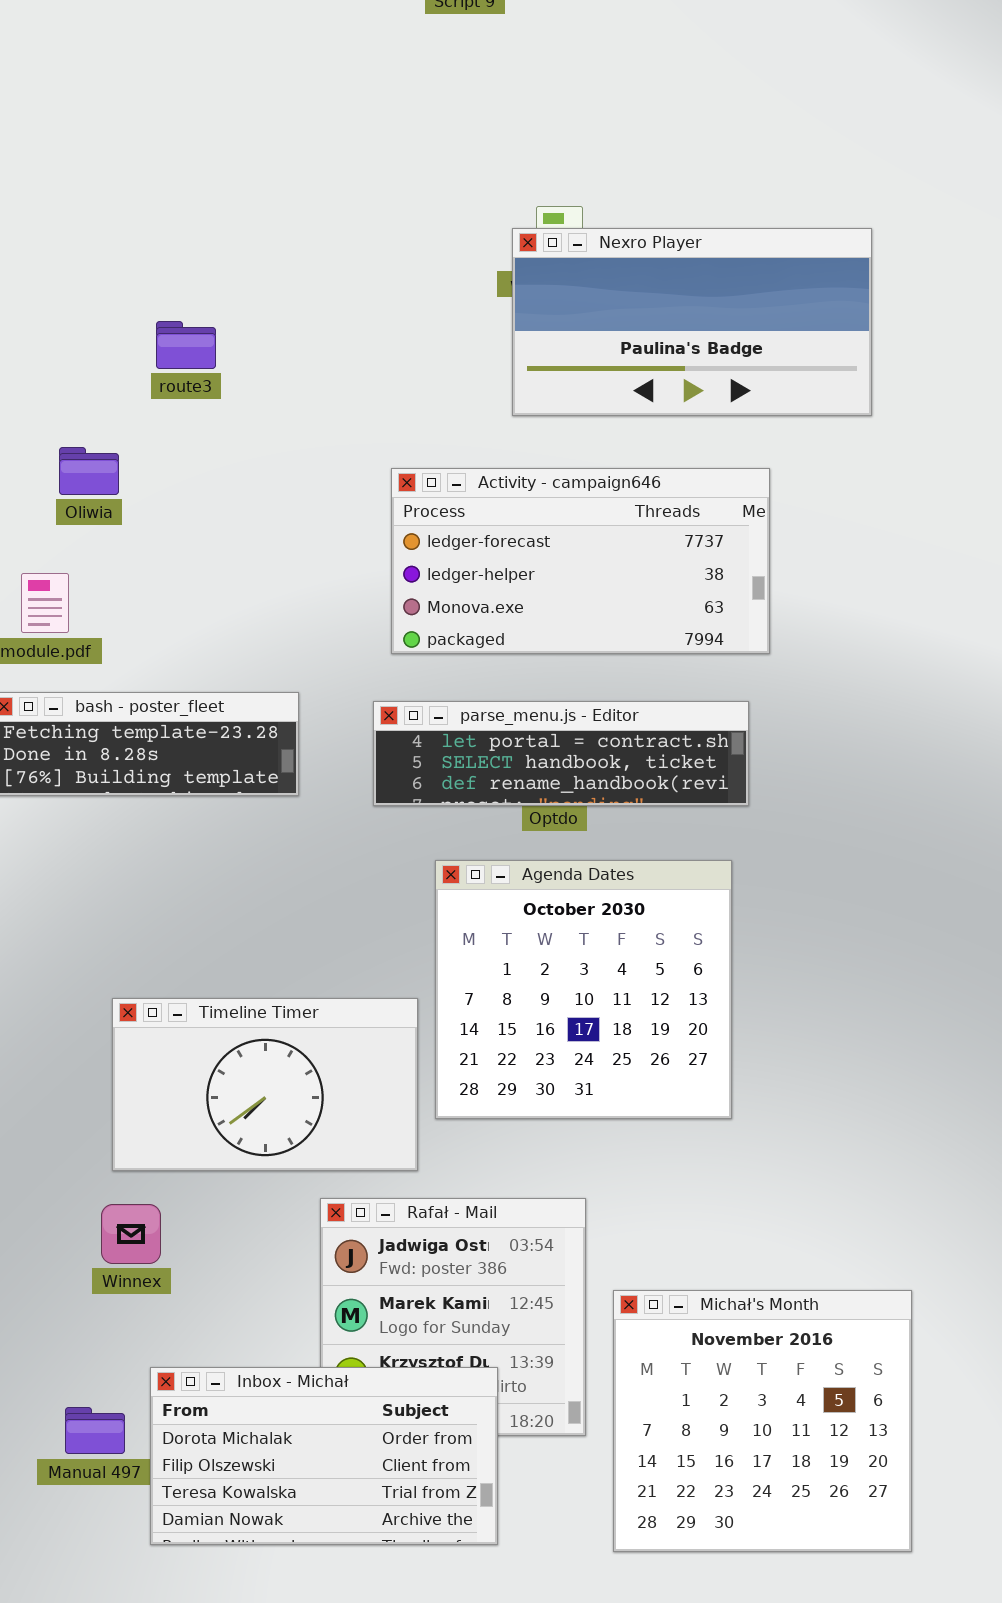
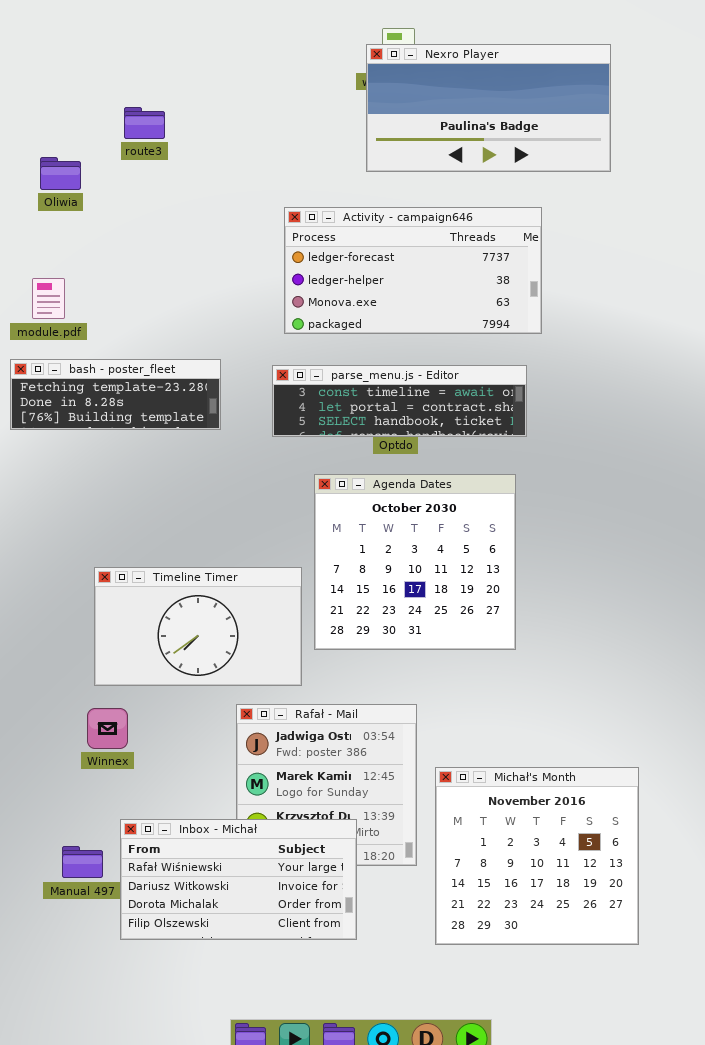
Oliwia: [59,447,119,495] -> [40,157,81,190], moved
parse_menu.js - Editor: [373,701,749,806] -> [272,365,527,437], scrolled up 1 row
Inbox - Michał: [150,1367,498,1545] -> [120,819,357,940], scrolled up 2 rows

